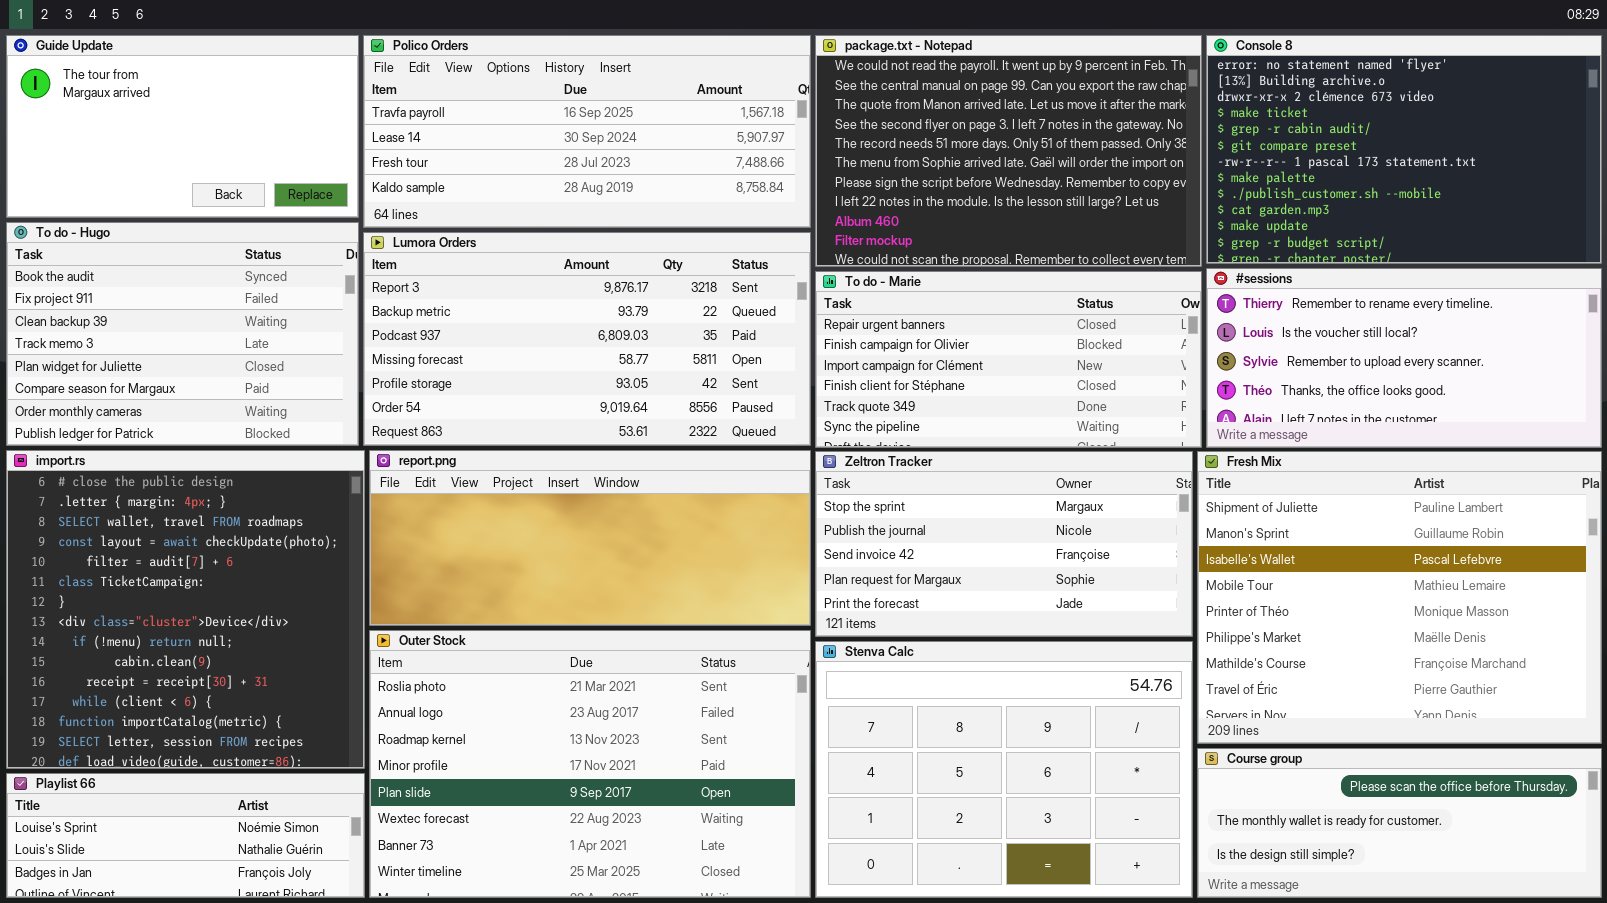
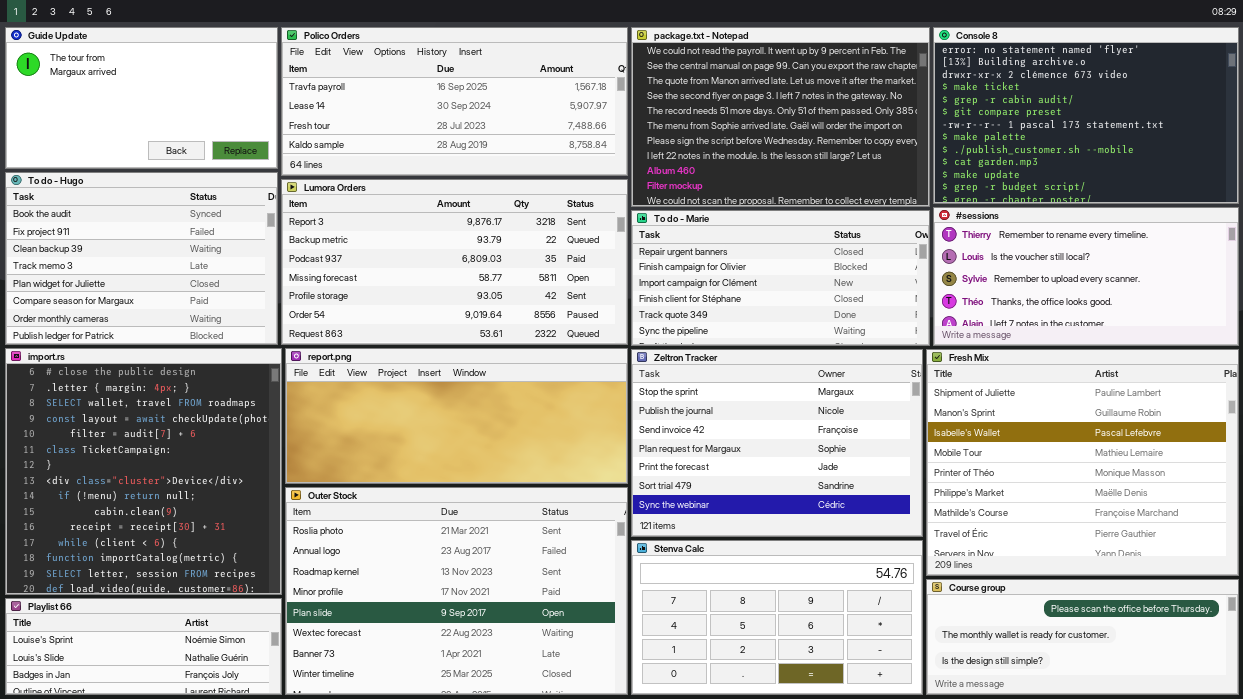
Zeltron Tracker: [815,451,1193,637] -> [631,349,923,537], resized
Stenva Calc: [815,641,1193,898] -> [631,540,923,695], resized

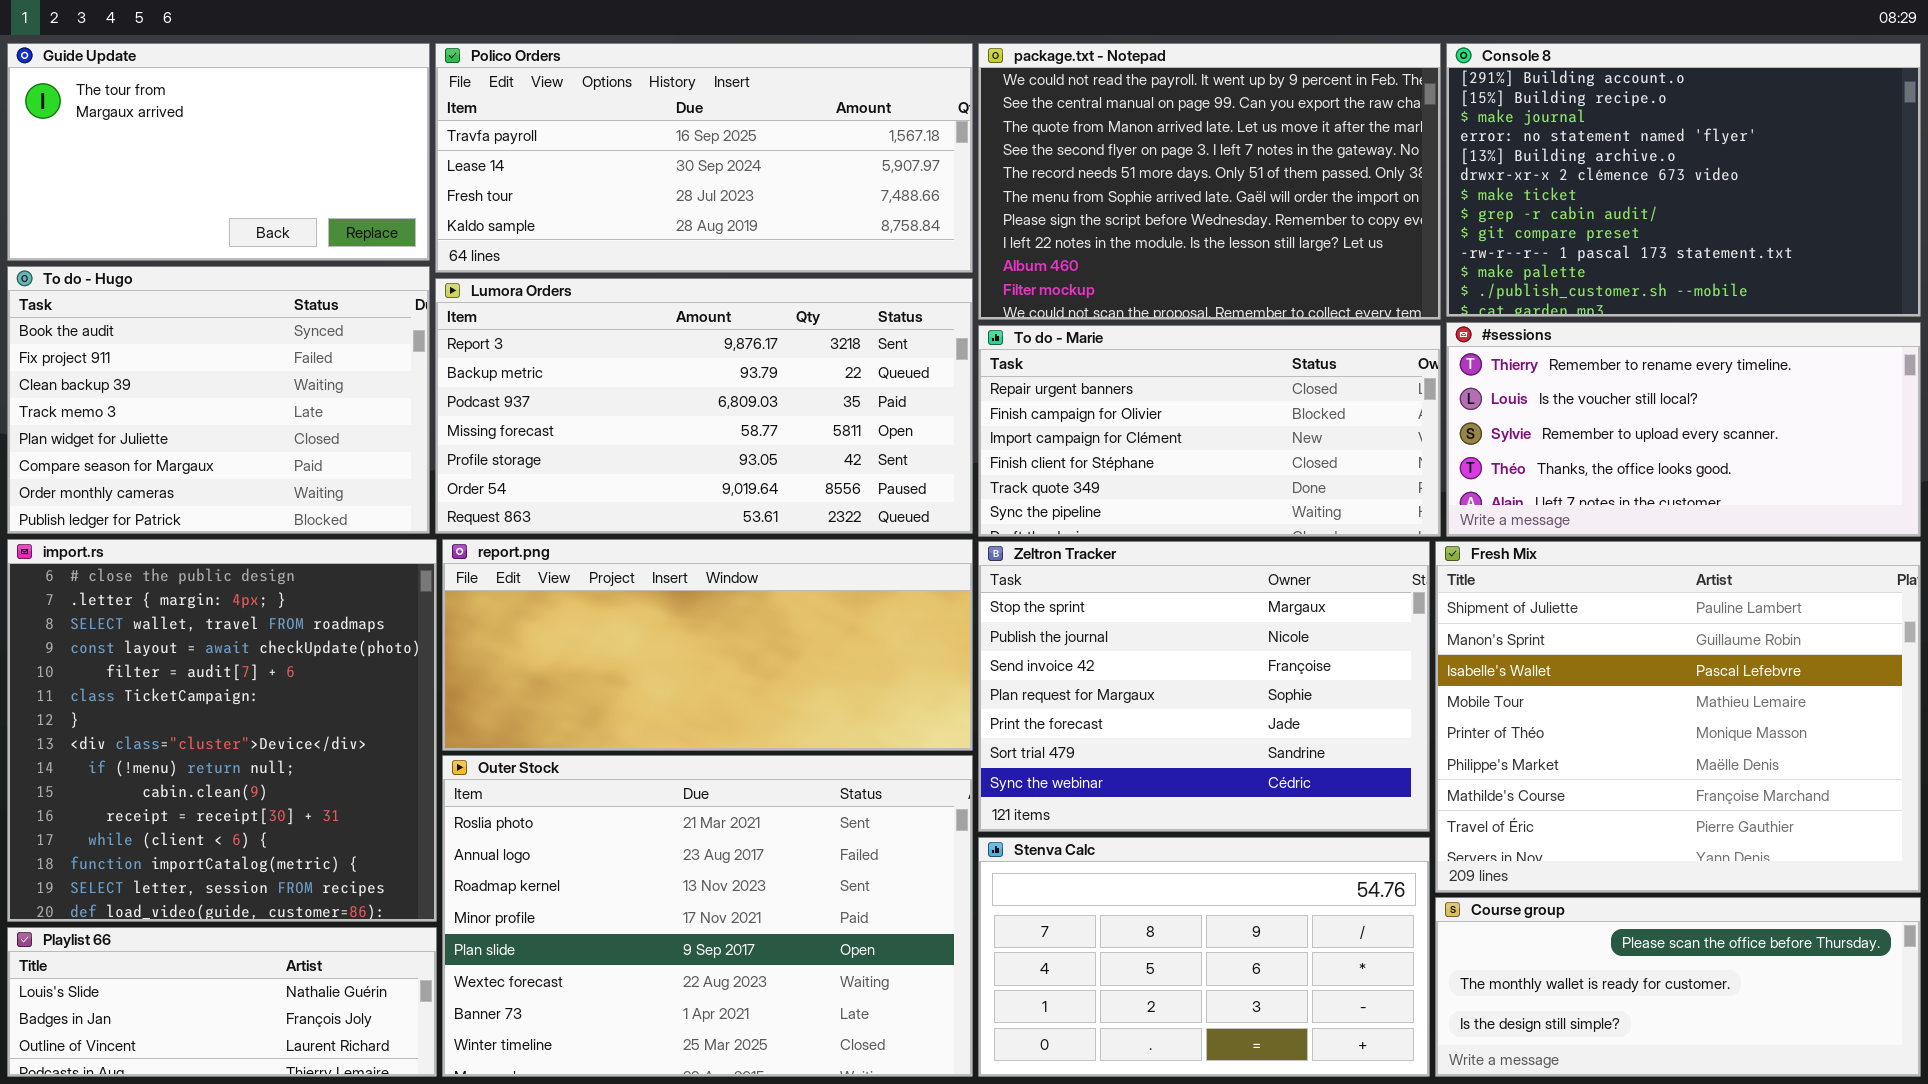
Console 8: [933,27,1239,204] -> [1446,43,1921,317], scrolled up 3 rows
Playlist 66: [5,598,282,695] -> [7,927,437,1077], scrolled down 1 row

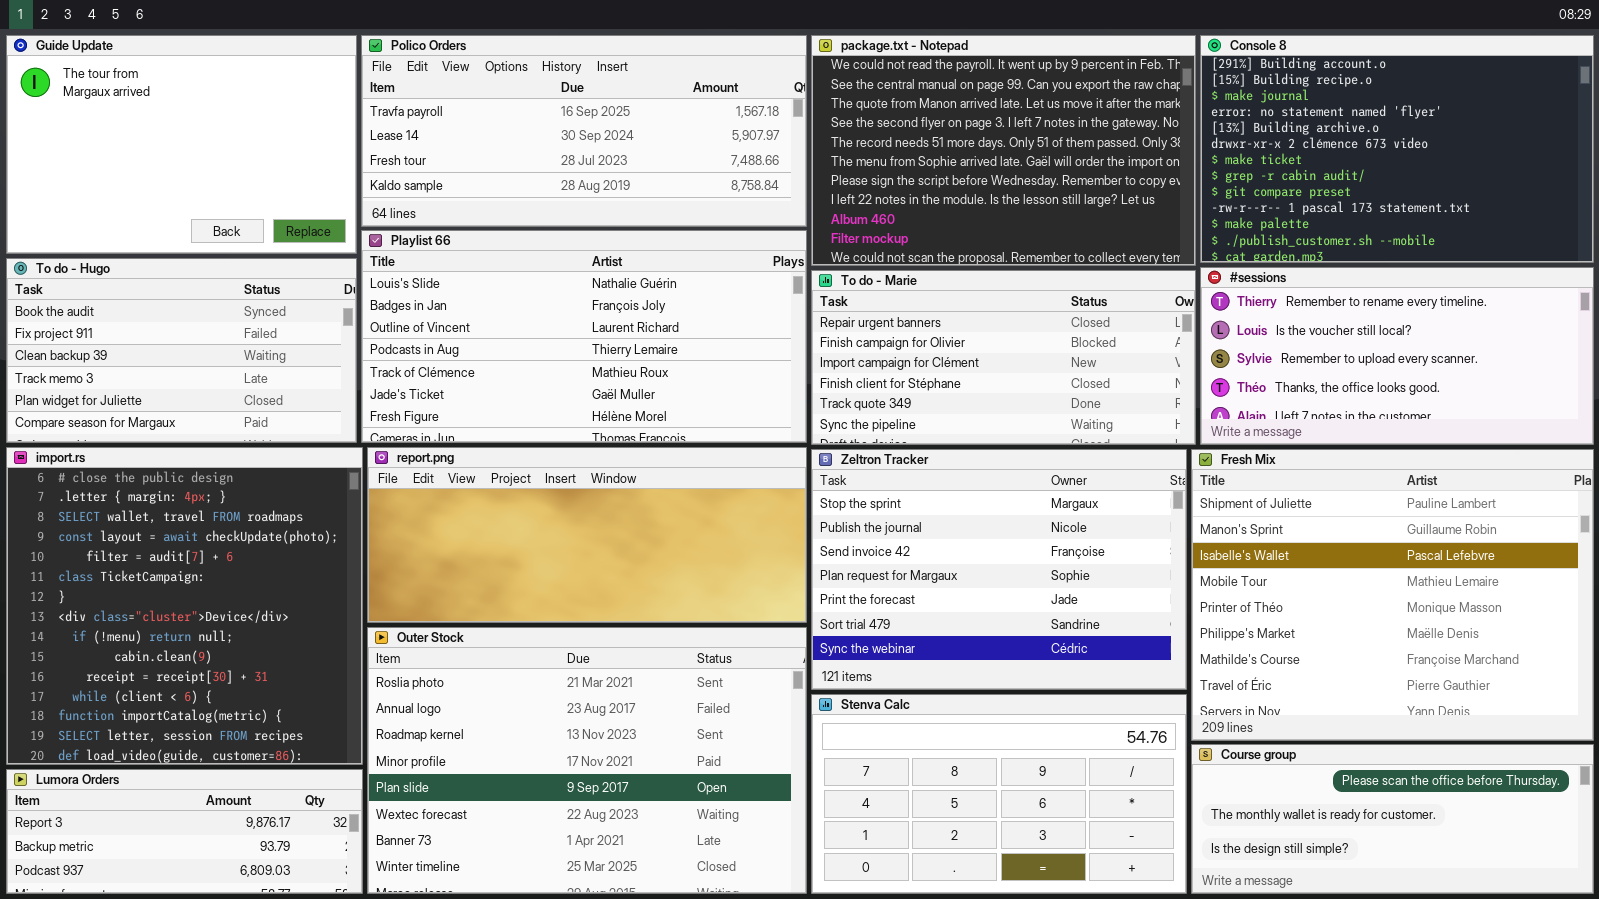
Guide Update: [7,43,430,261] -> [6,35,357,254], resized
To do - Hugo: [7,266,430,534] -> [6,258,357,443], resized
Lumora Orders: [435,278,973,534] -> [6,769,363,894], moved, resized
Playlist 66: [7,927,437,1077] -> [361,230,807,443], moved, resized

